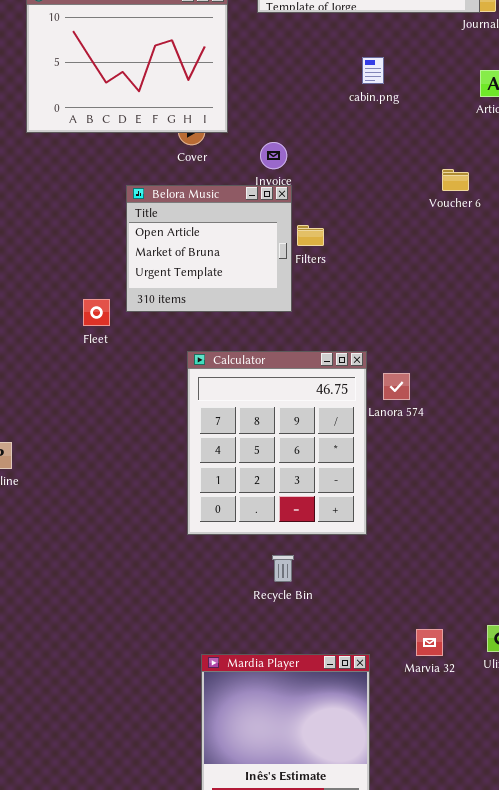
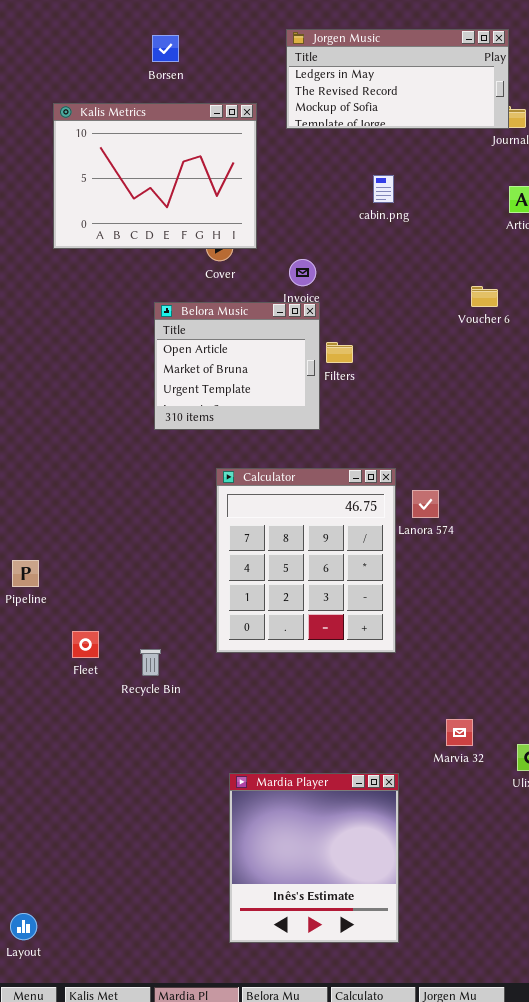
cabin.png: [362,57,384,84] -> [373,175,394,203], moved
Fleet: [83,299,110,326] -> [72,631,99,658], moved
Recycle Bin: [272,555,294,582] -> [140,649,161,676], moved
Marvia 32: [416,629,443,656] -> [446,719,473,746], moved

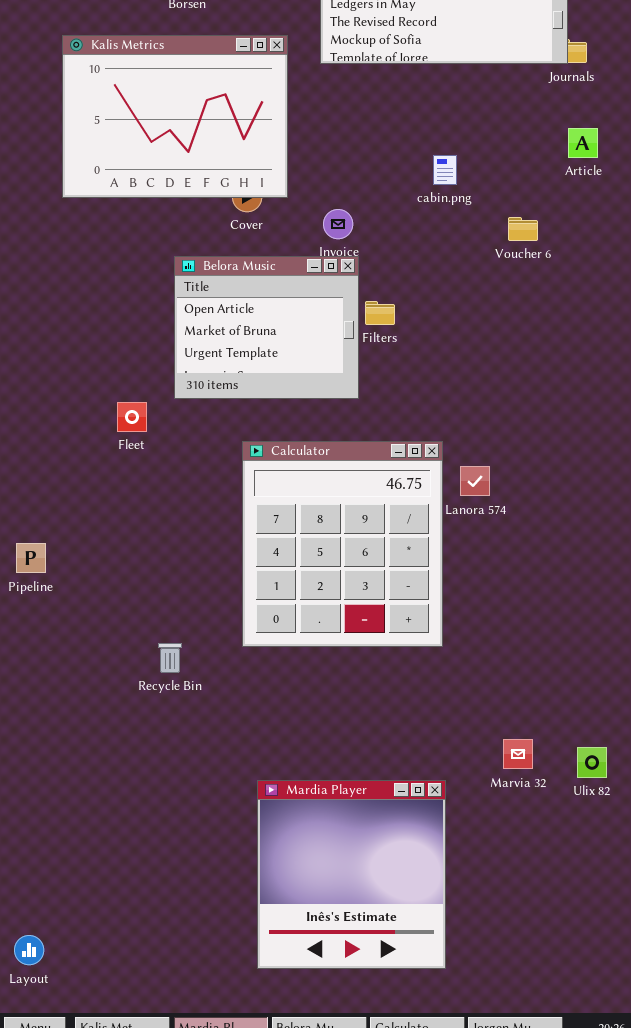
cabin.png: [373,175,394,203] -> [433,155,457,185], moved
Voucher 6: [471,286,498,307] -> [508,217,538,241], moved
Fleet: [72,631,99,658] -> [117,402,147,432], moved
Marvia 32: [446,719,473,746] -> [503,739,533,769], moved

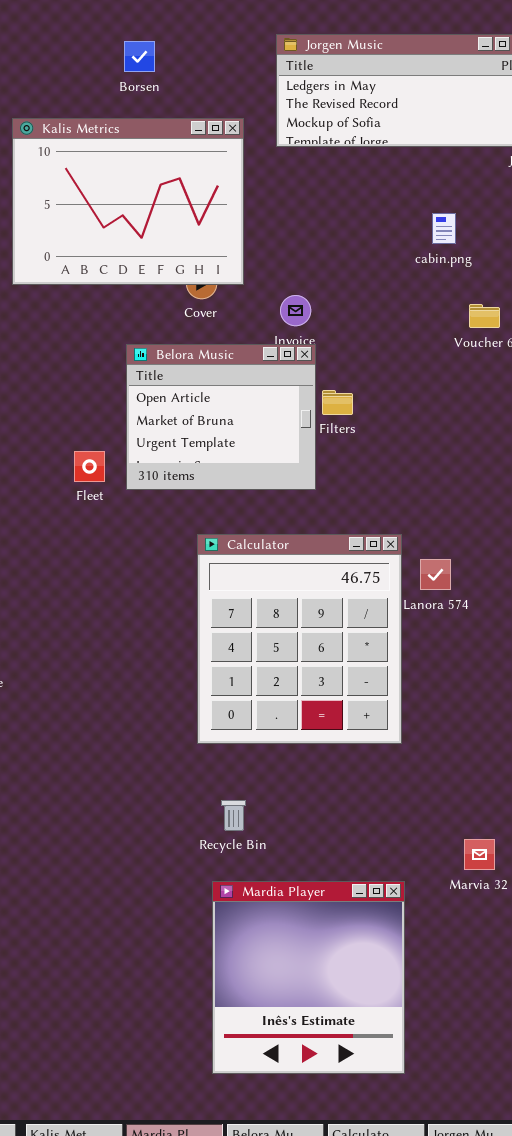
cabin.png: [433,155,457,185] -> [432,213,456,244], moved
Fleet: [117,402,147,432] -> [74,451,105,482], moved
Recycle Bin: [158,643,182,673] -> [221,800,246,831], moved

